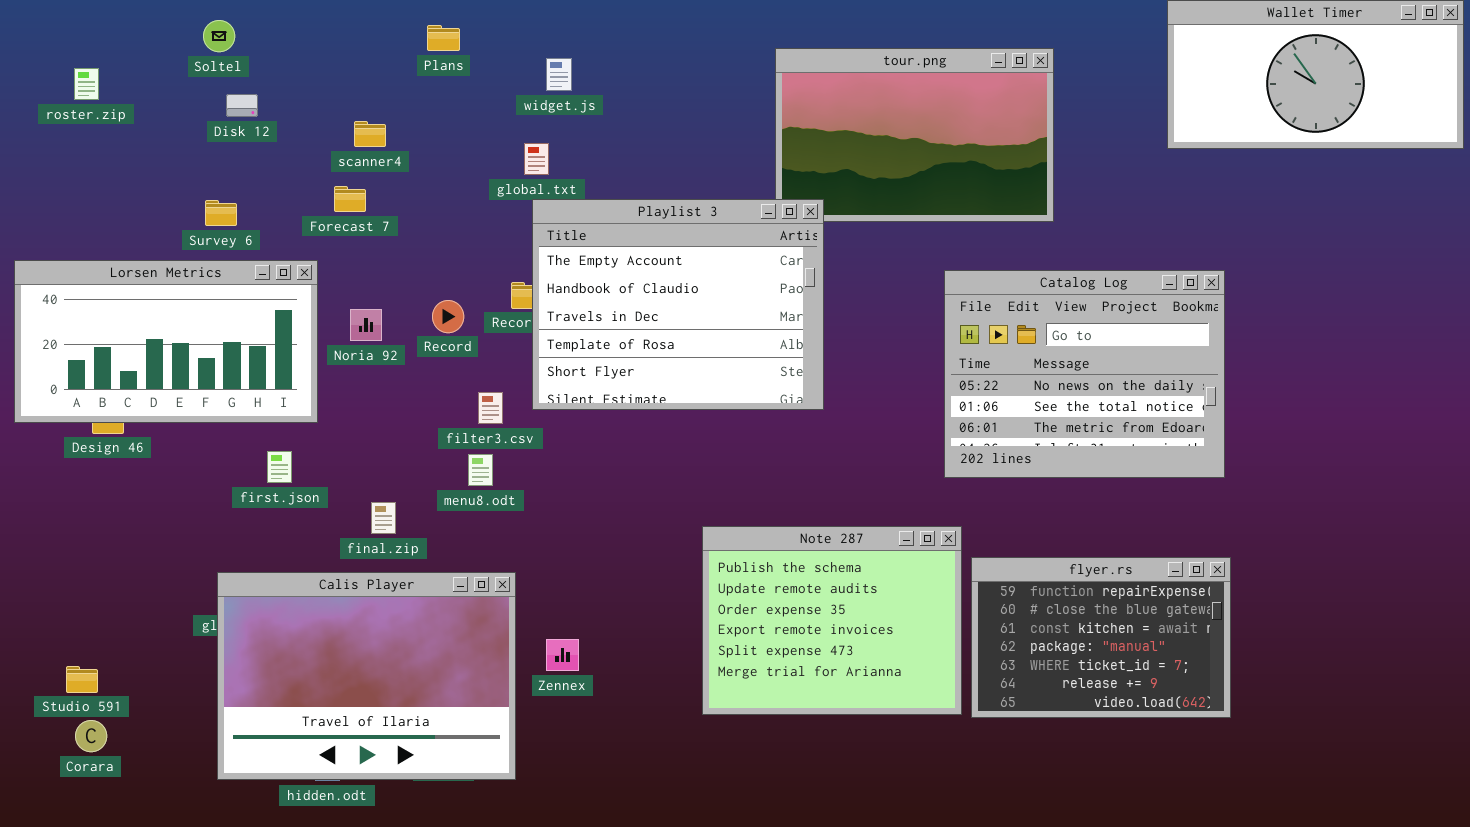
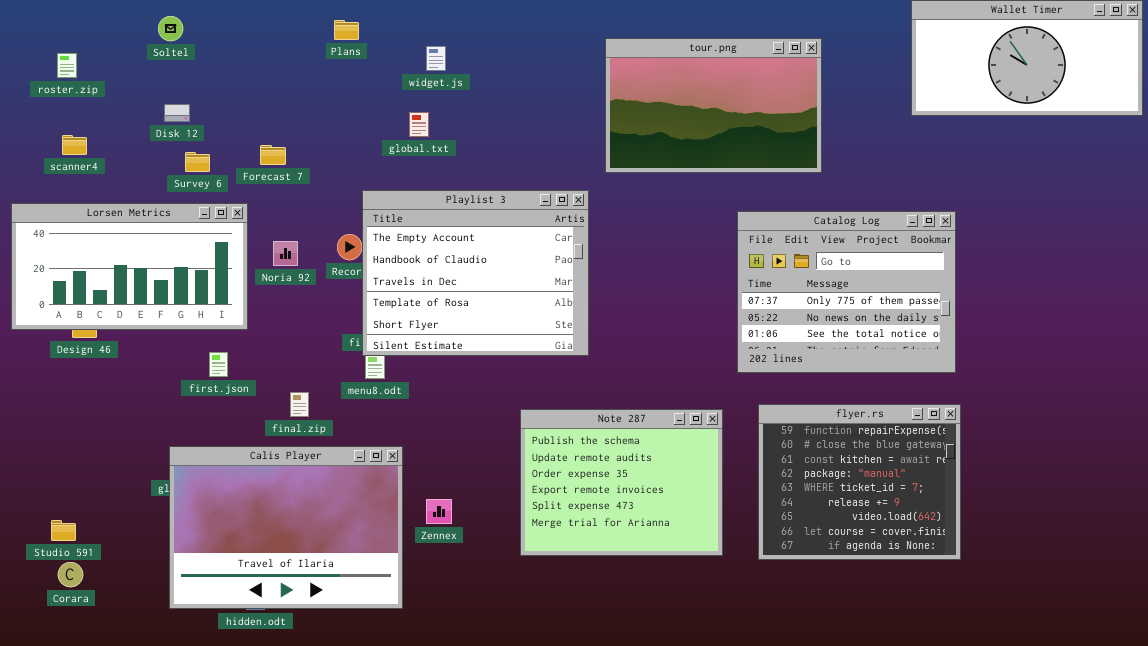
Disk 12: [226,94,258,117] -> [164,104,190,122], moved
scanner4: [354,121,386,147] -> [62,135,87,155], moved
Playlist 3: [532,199,824,410] -> [362,190,589,356], moved
Survey 6: [205,200,237,226] -> [185,152,210,172], moved
Catalog Log: [944,270,1225,478] -> [737,211,956,373], scrolled up 1 row
Note 287: [702,526,962,715] -> [520,409,723,556], moved
flyer.rs: [971,557,1231,718] -> [758,404,961,560], resized

